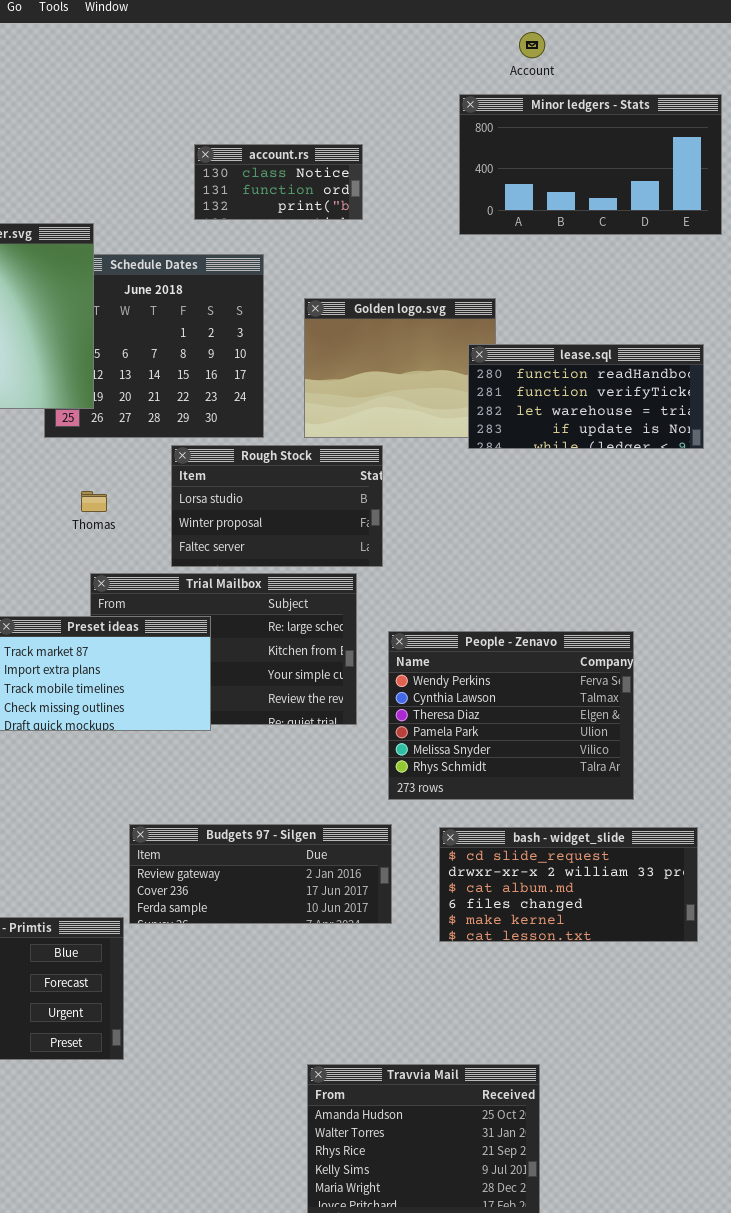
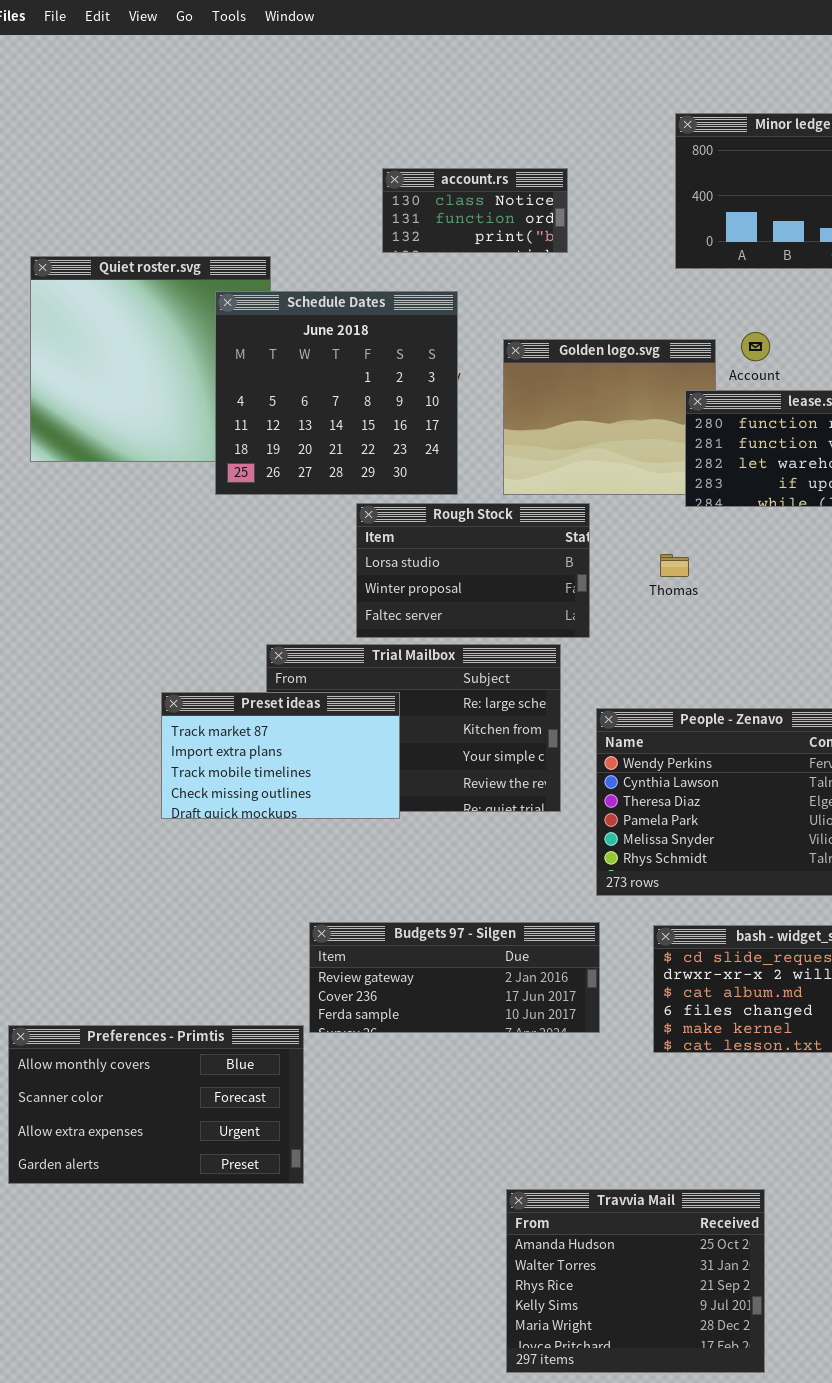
Account: [519,32,545,58] -> [741,332,770,361], moved
Schedule Dates: [44,254,264,438] -> [215,291,458,495], raised
Thomas: [81,491,107,512] -> [660,554,689,577], moved

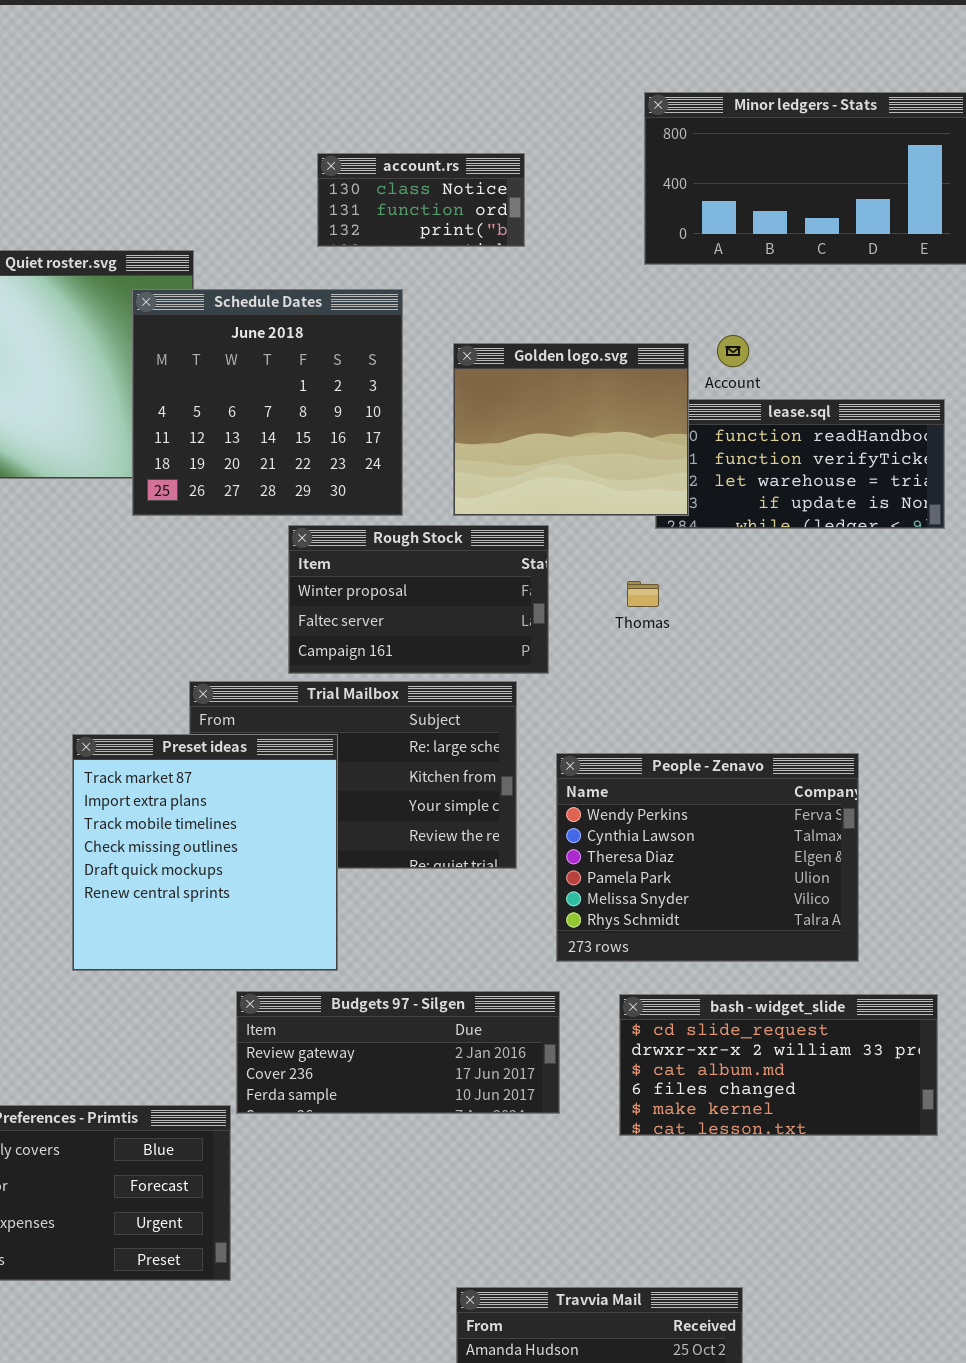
Golden logo.svg: [503,339,716,495] -> [453,343,689,516], raised
Rough Stock: [356,503,590,638] -> [288,525,549,674], scrolled down 1 row
Preset ideas: [161,692,400,819] -> [72,734,338,971], resized

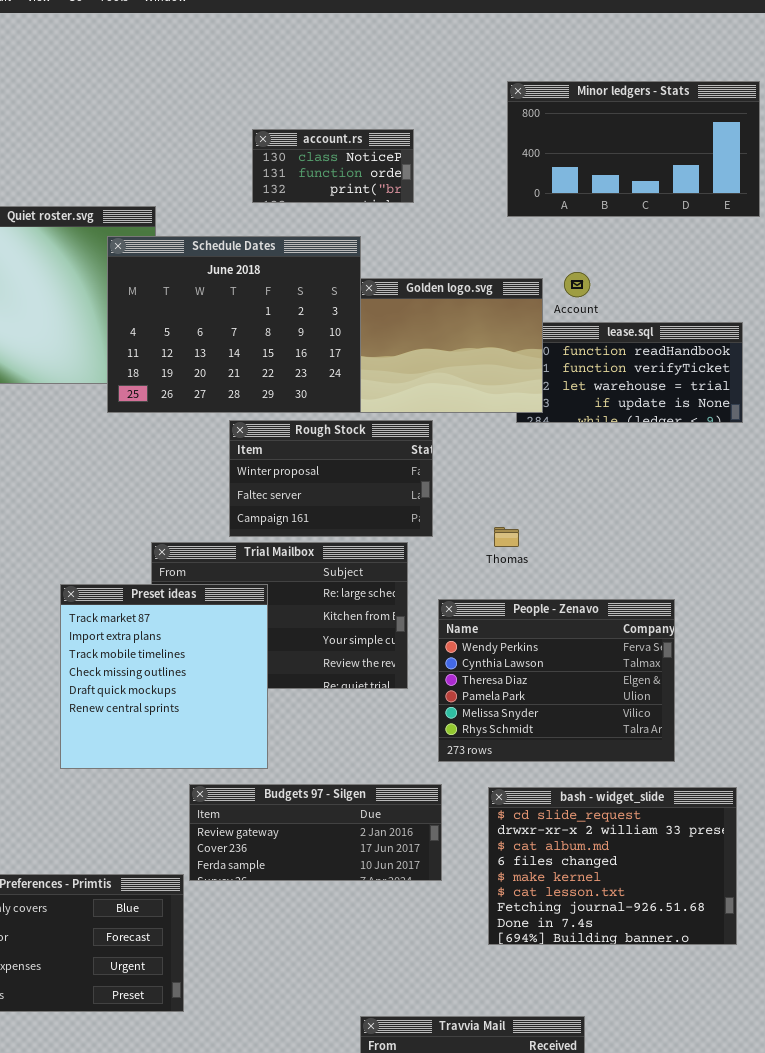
Schedule Dates: [132,289,403,516] -> [107,236,361,413], resized
Thomas: [627,581,659,607] -> [494,527,519,547], moved
bash - widget_slide: [619,994,938,1136] -> [488,787,737,945], resized

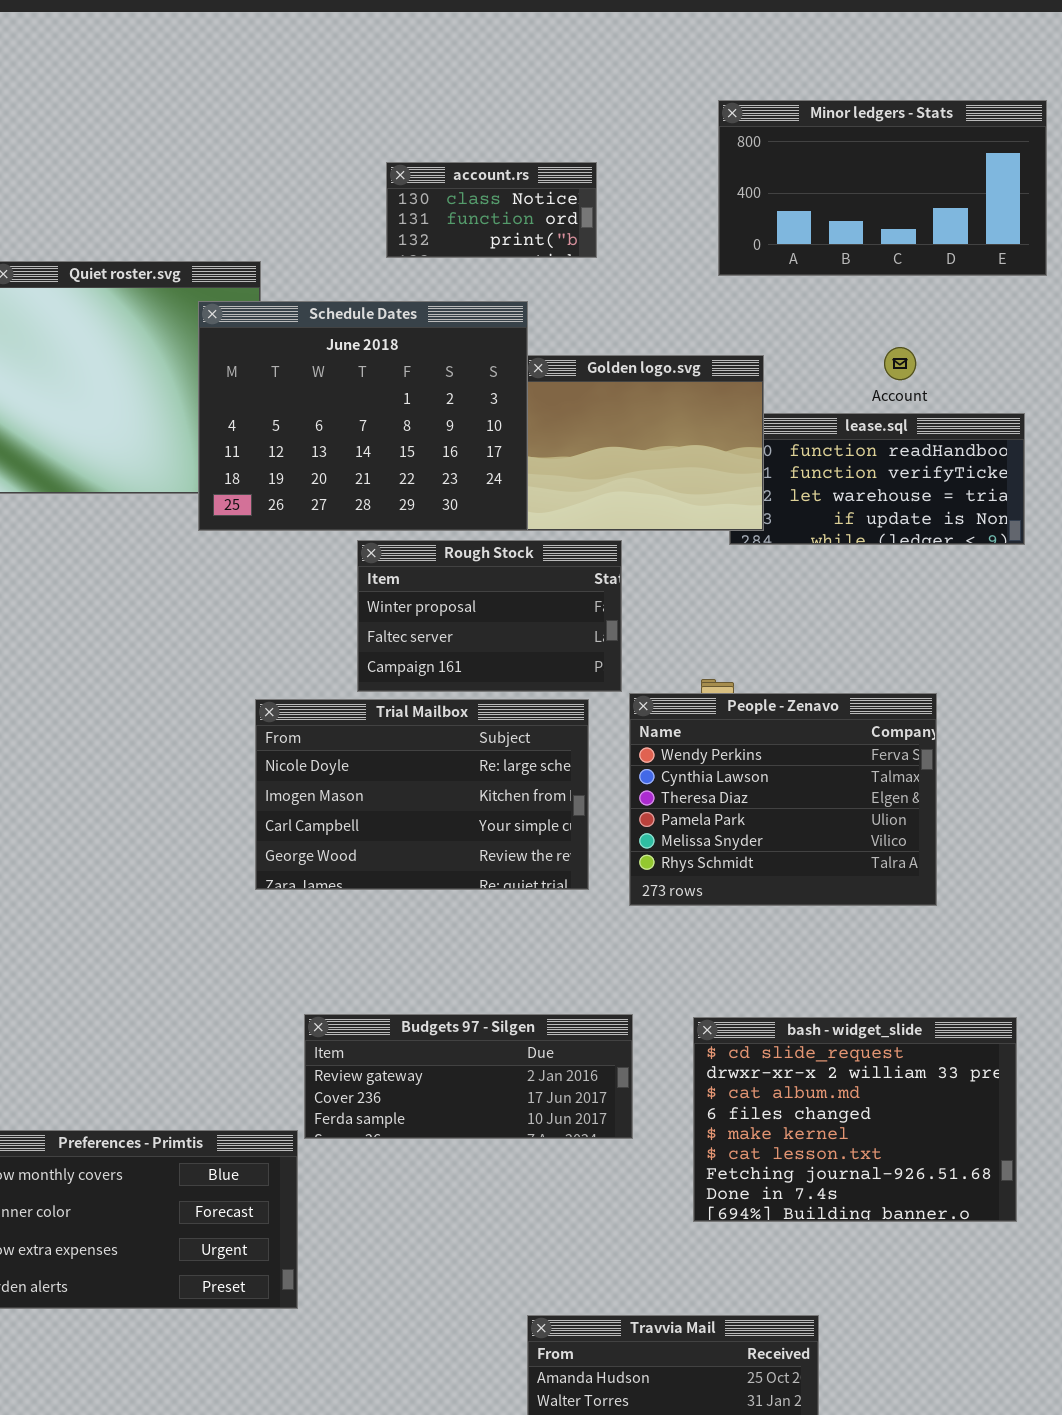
Account: [564,272,590,297] -> [884,347,916,380], moved
Preset ideas: [60,584,268,769] -> none, closed
People - Zenavo: [438,599,675,762] -> [629,693,937,906], moved

